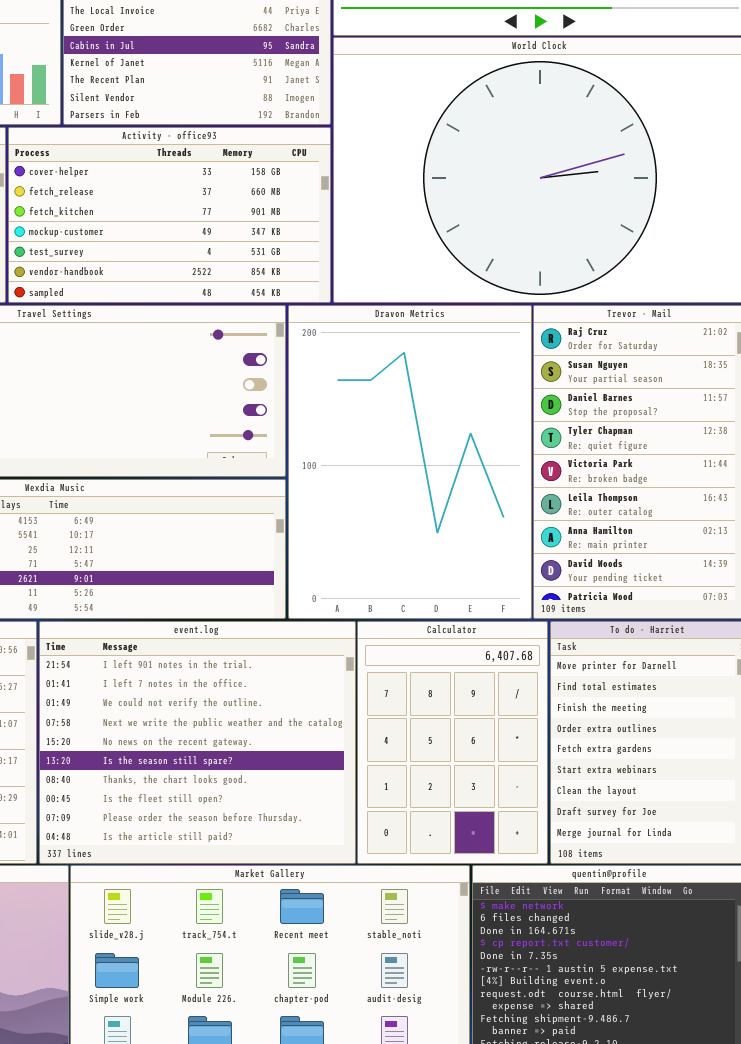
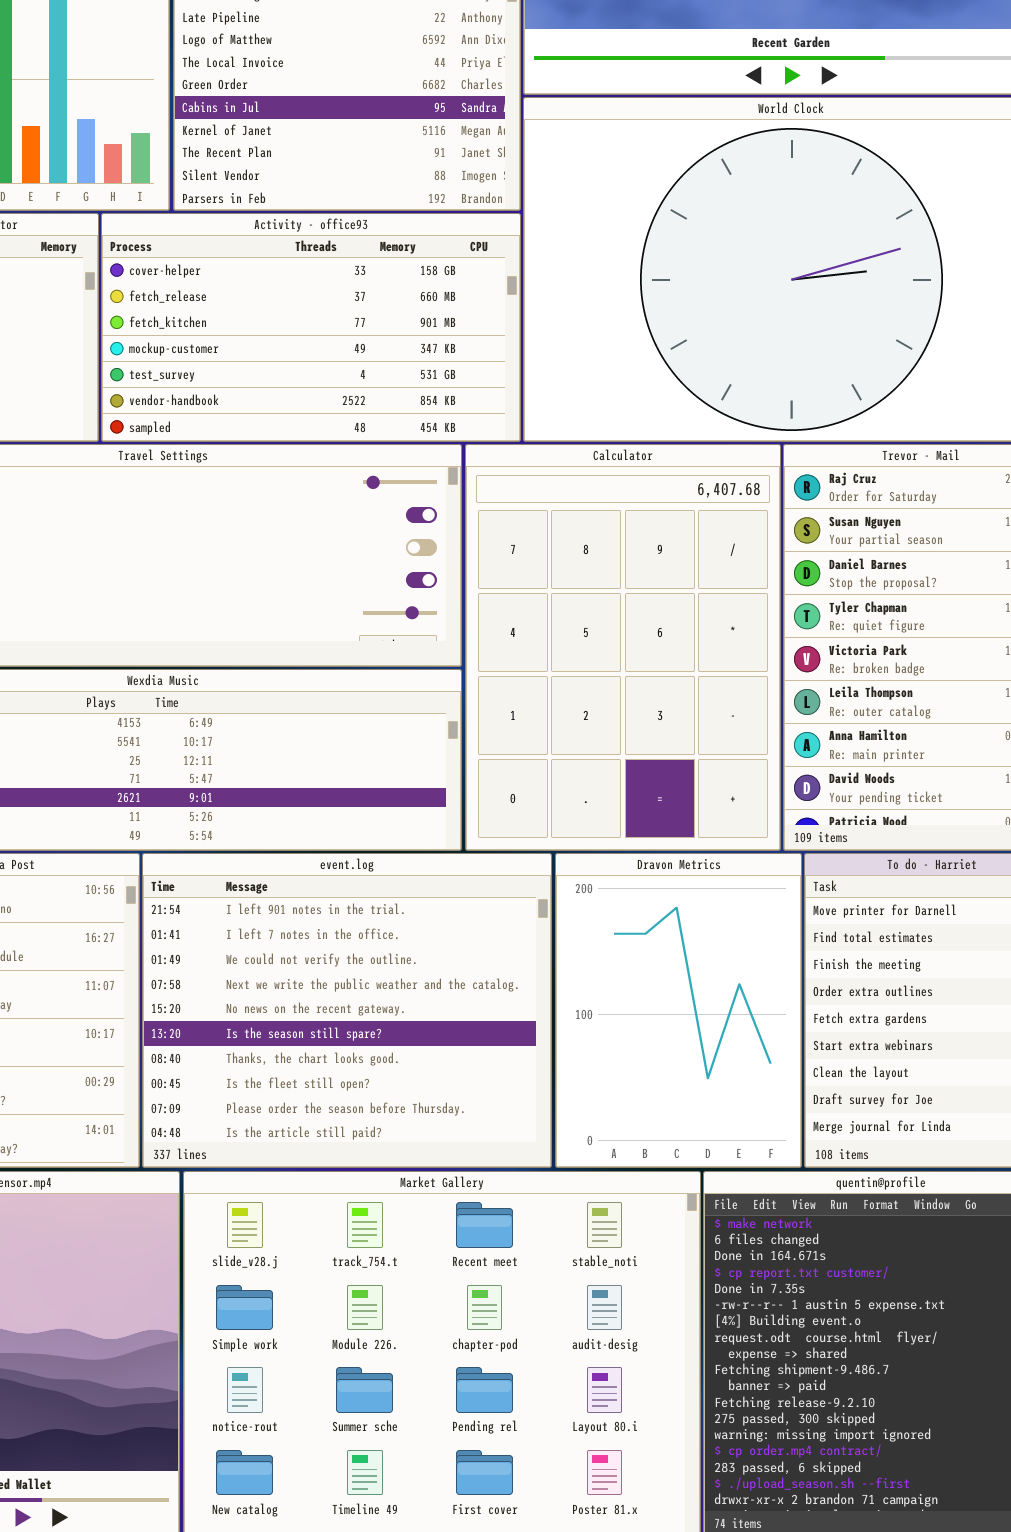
Dravon Metrics: [288,305,532,619] -> [555,853,802,1168], moved, resized
Calculator: [357,621,548,864] -> [465,444,781,851], moved, resized

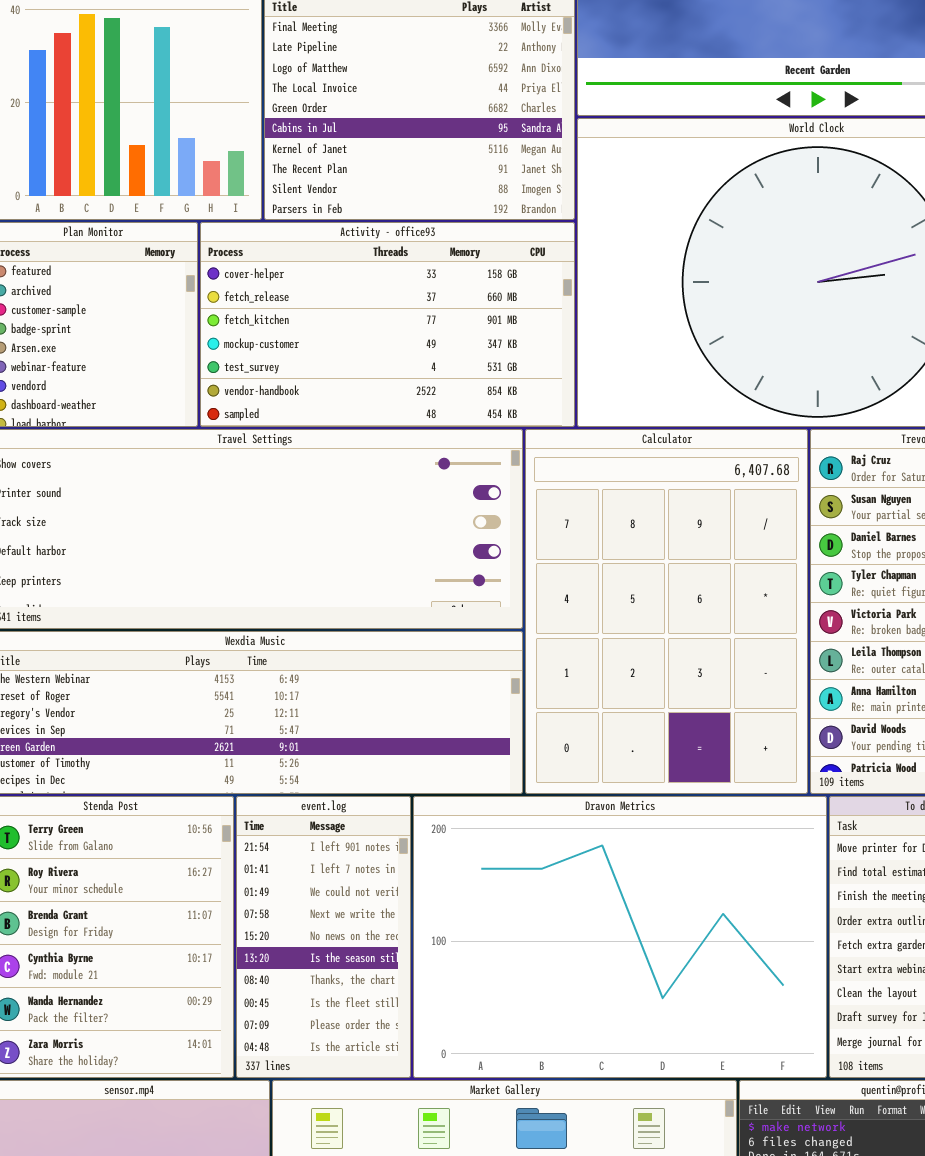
event.log: [142,853,552,1168] -> [236,796,411,1078], resized
Dravon Metrics: [555,853,802,1168] -> [413,796,827,1078], resized

